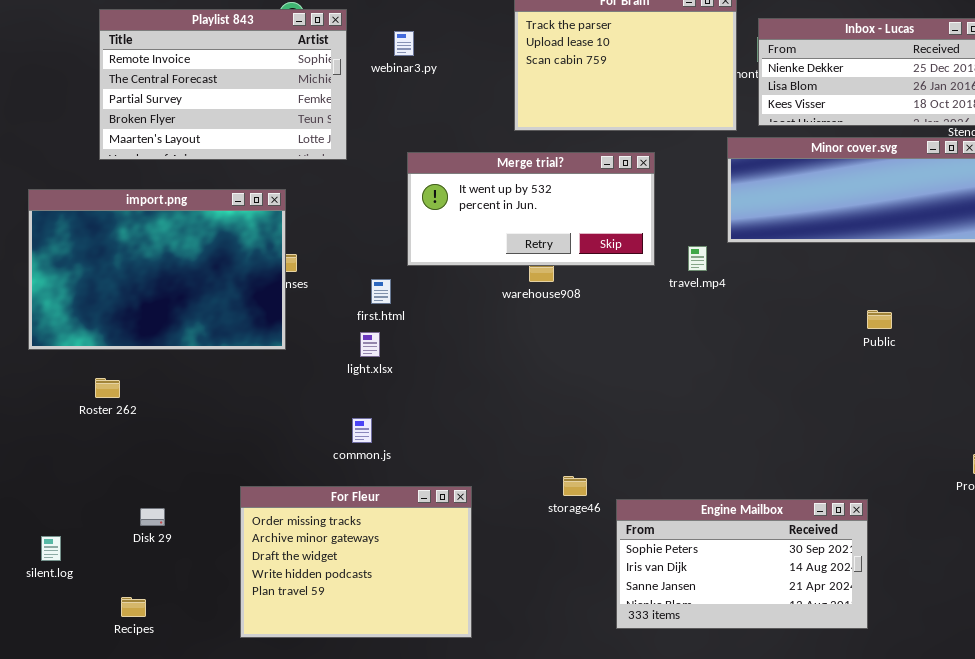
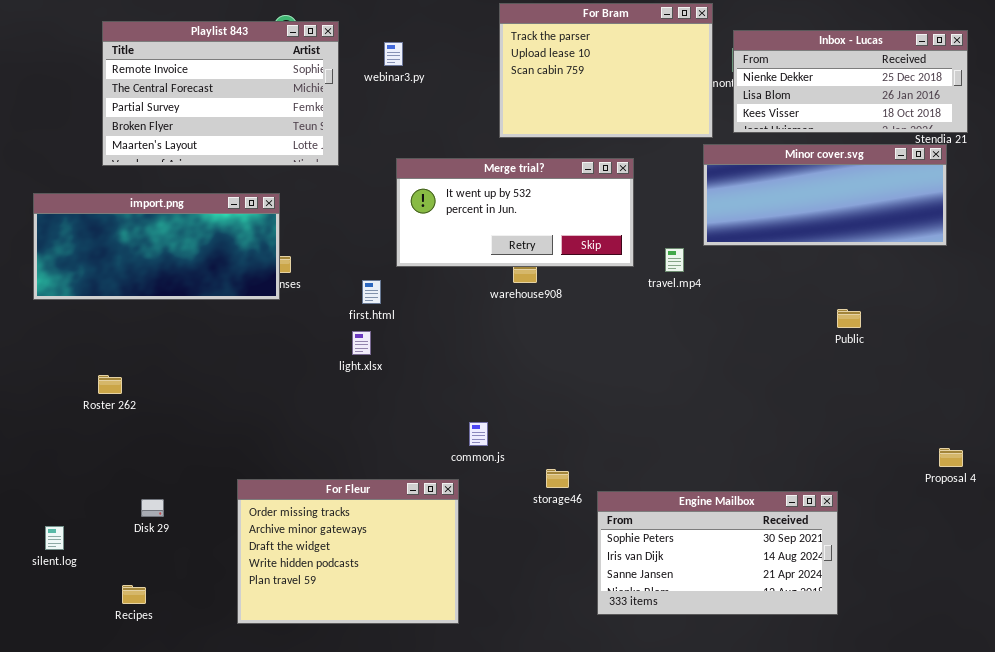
import.png: [28,189,286,350] -> [33,193,280,300], resized
common.js: [352,418,372,443] -> [469,422,488,446], moved

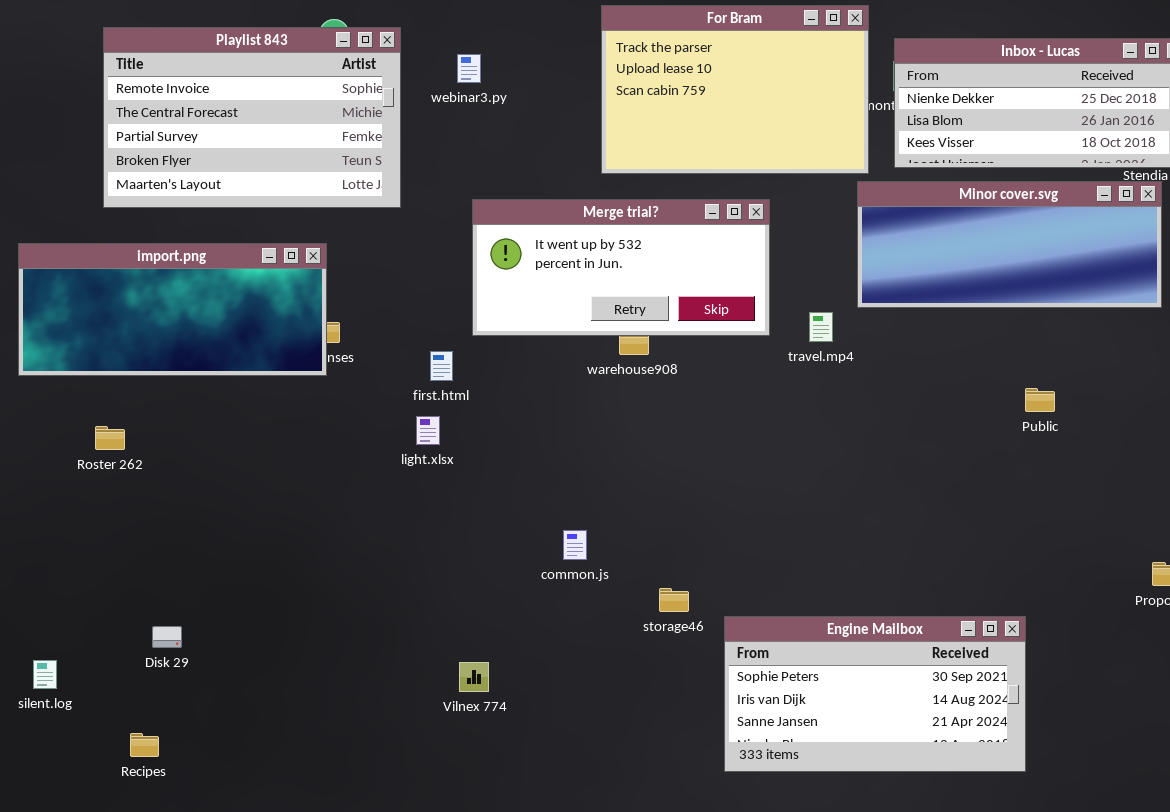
Roster 262: [98,375,122,394] -> [95,426,125,450], moved
For Fleur: [237,479,459,624] -> none, closed

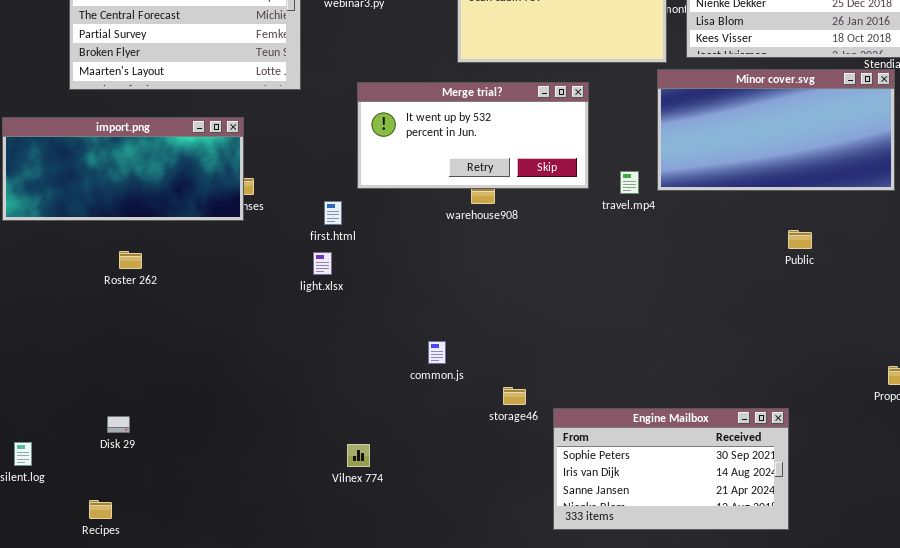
Minor cover.svg: [857,181,1162,308] -> [657,69,895,191], resized
Roster 262: [95,426,125,450] -> [119,251,142,269], moved

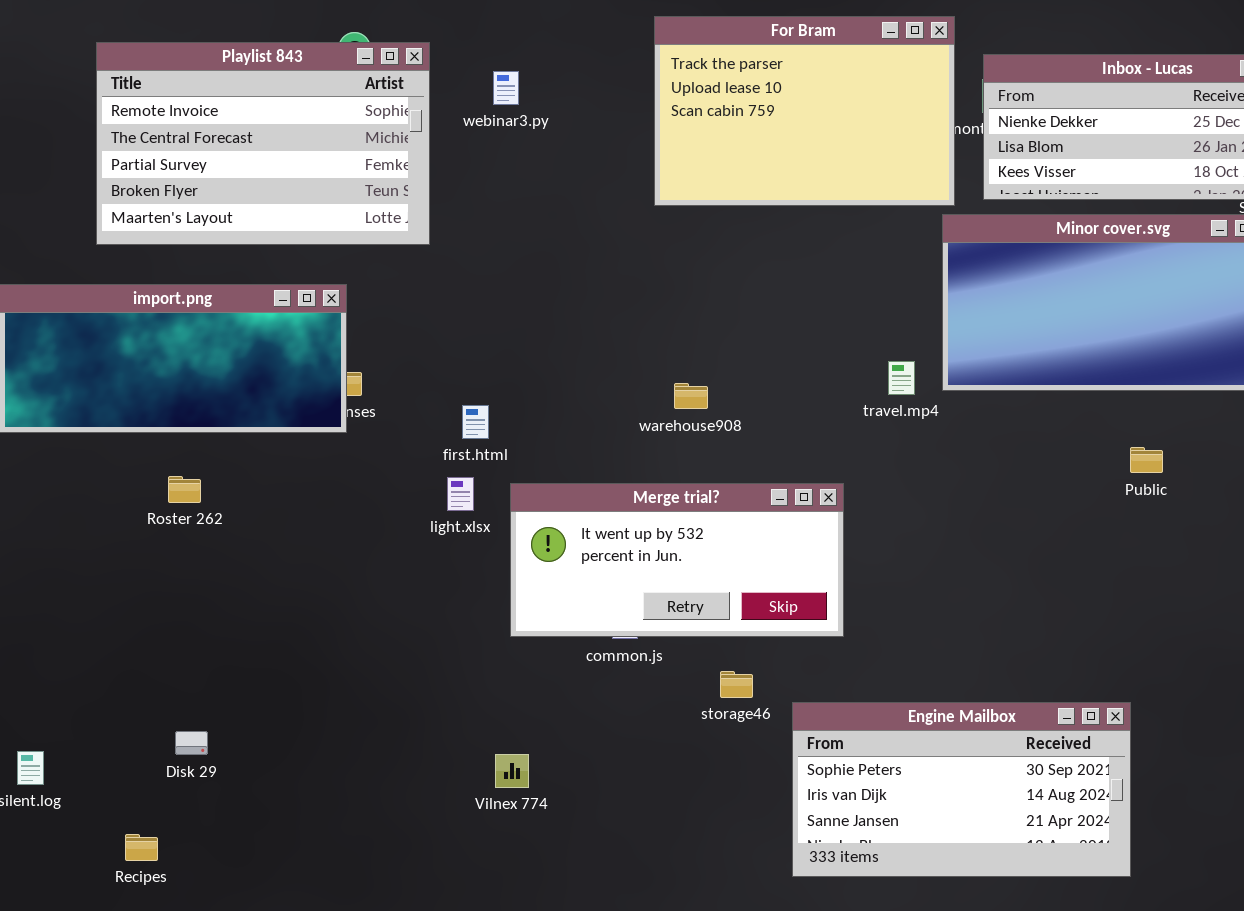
Merge trial?: [357,82,589,189] -> [510,483,844,637], moved
Disk 29: [107,416,130,433] -> [175,731,208,755], moved

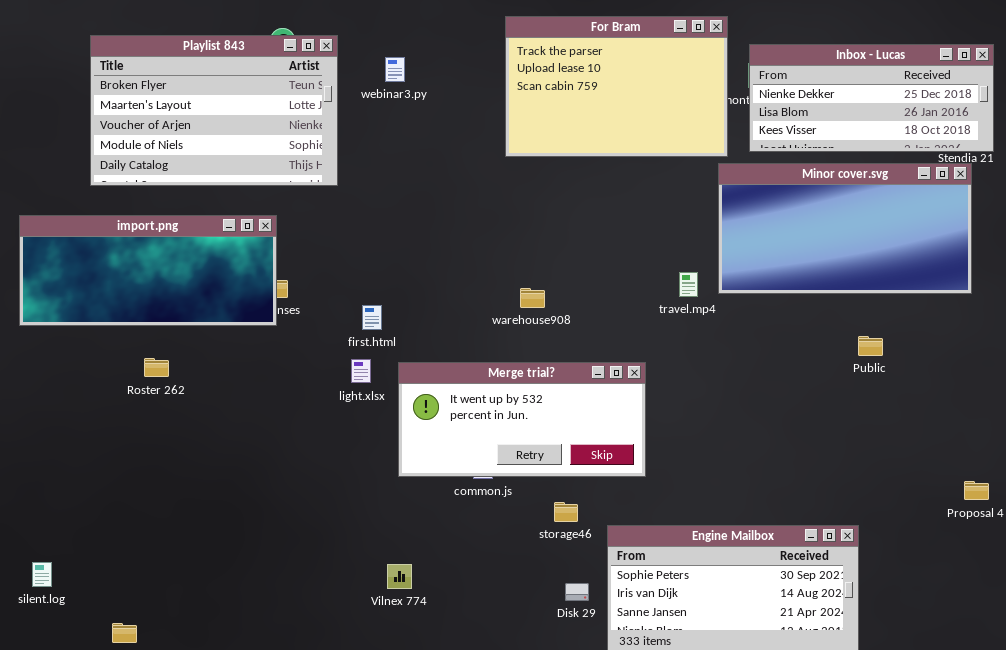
Playlist 843: [96,42,430,245] -> [90,35,338,186], scrolled down 3 rows
Disk 29: [175,731,208,755] -> [565,583,589,601], moved

